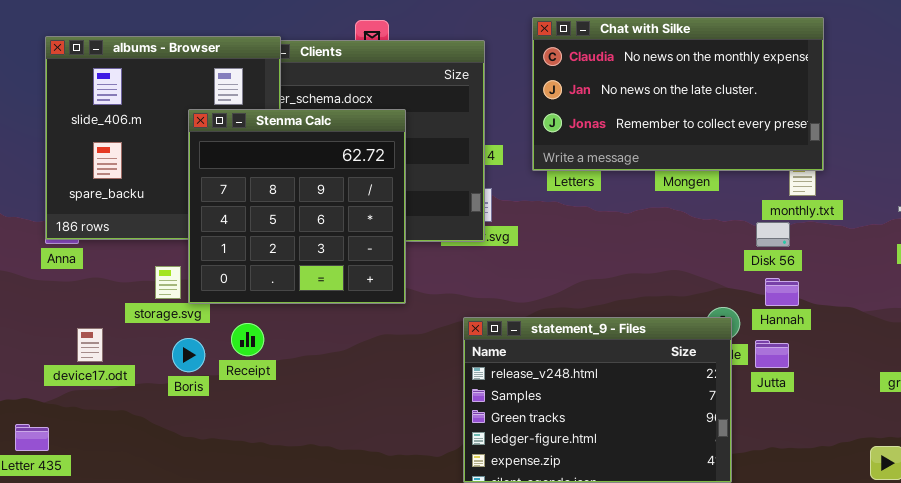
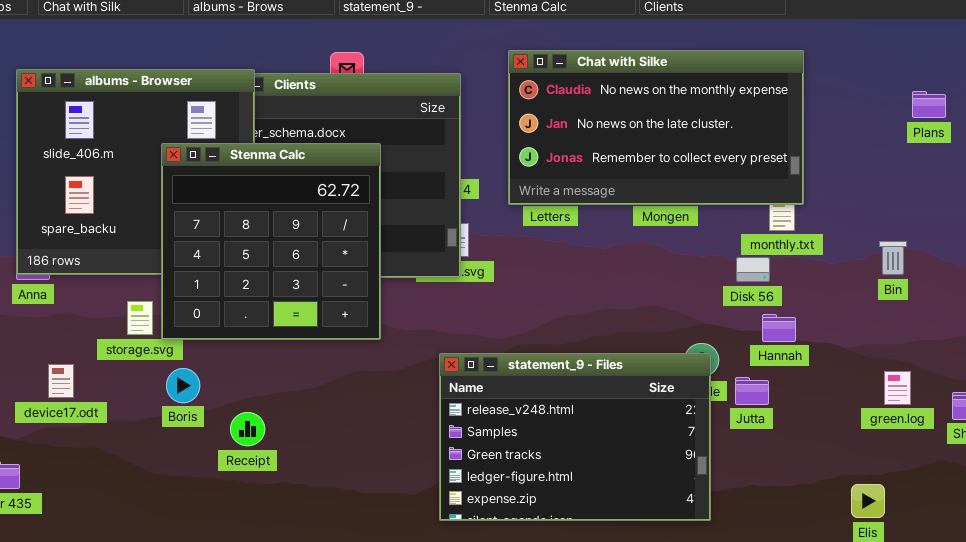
Hannah: [765,278,799,306] -> [762,314,796,342], moved
Receipt: [231,323,264,356] -> [230,412,265,446], moved
Boris: [172,338,205,372] -> [166,368,200,403], moved

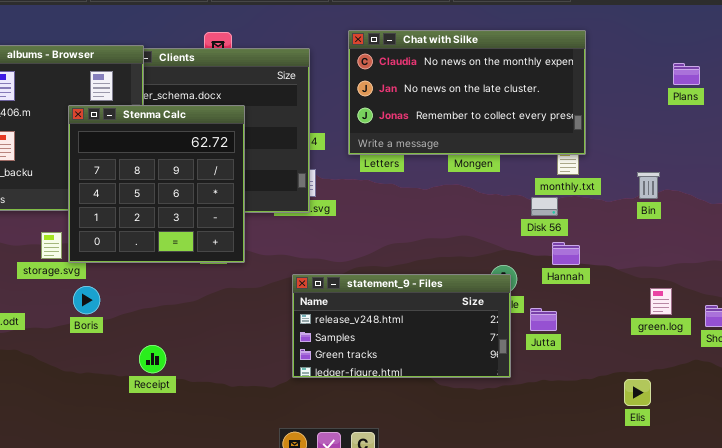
Bin: [879,241,907,275] -> [637,172,660,199], moved
statement_9 - Files: [439,353,711,521] -> [292,274,511,378], resized
Jutta: [735,377,769,405] -> [530,308,557,331], moved
Receipt: [230,412,265,446] -> [139,345,166,373], moved

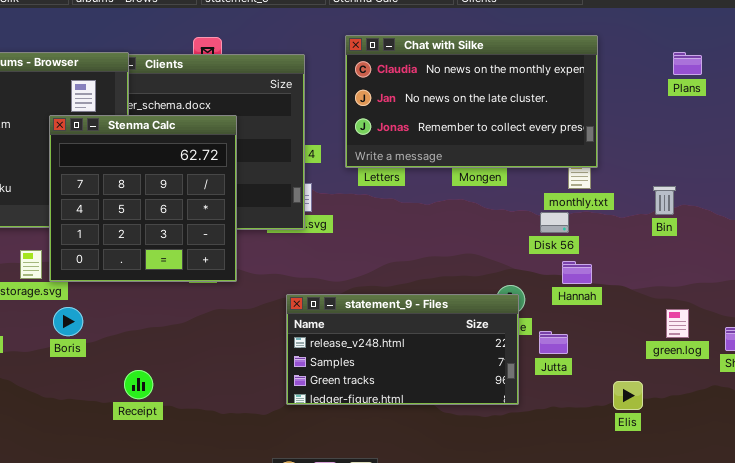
Plans: [673,63,700,85] -> [673,52,702,75], moved
Elis: [624,379,651,406] -> [613,381,643,410], moved

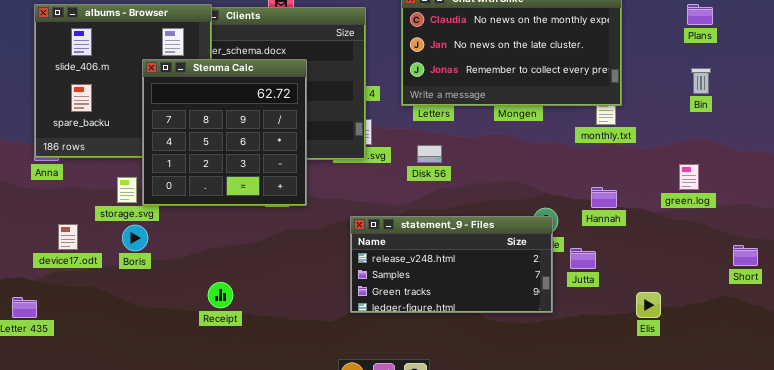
Bin: [653,186,676,215] -> [691,68,711,94], moved
Disk 56: [540,212,569,233] -> [417,145,442,163], moved
Boris: [53,307,83,336] -> [122,225,148,251], moved
green.log: [666,309,689,338] -> [679,164,699,190], moved

